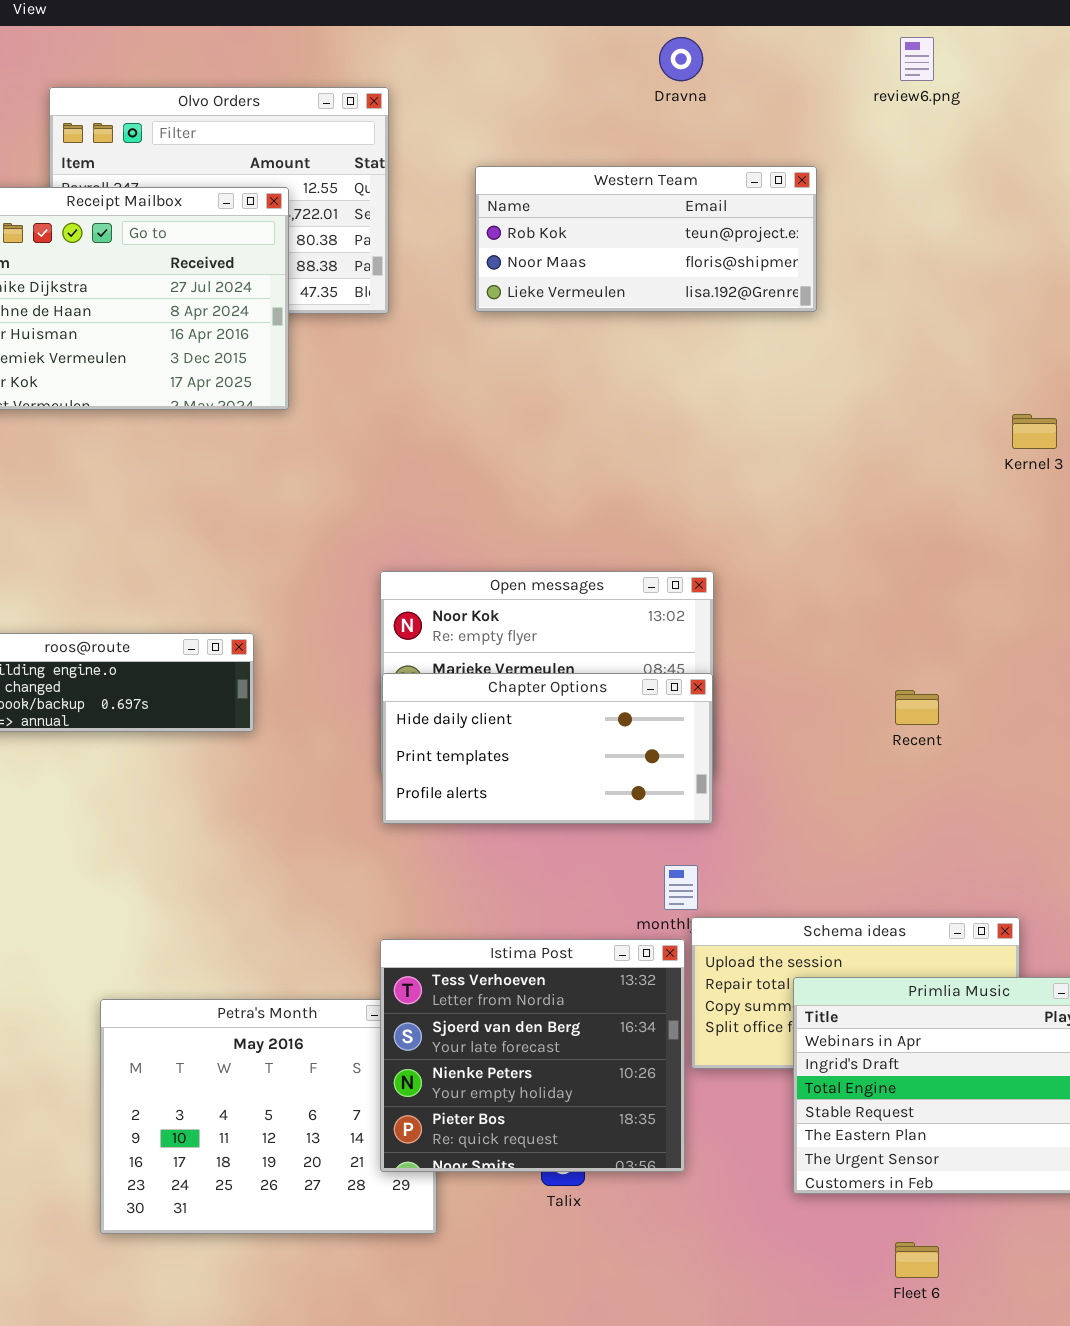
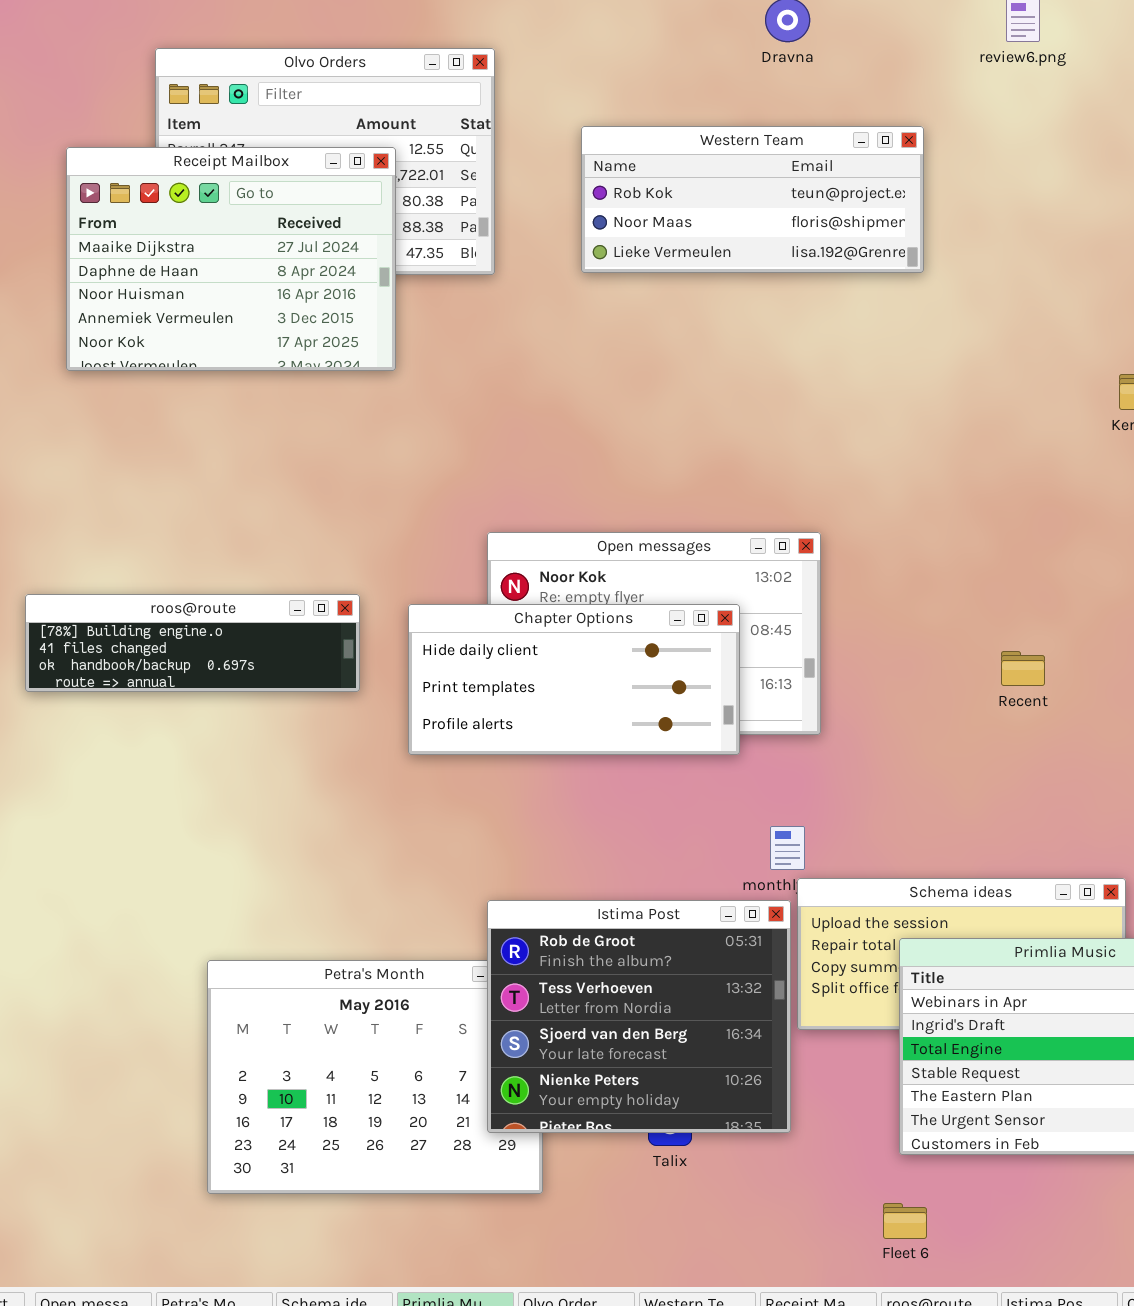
Chapter Options: [382,673,713,824] -> [408,604,740,755], moved
Istima Post: [380,939,685,1172] -> [487,900,791,1133], scrolled up 1 row
Fleet 6: [895,1242,939,1278] -> [883,1203,927,1239], moved

